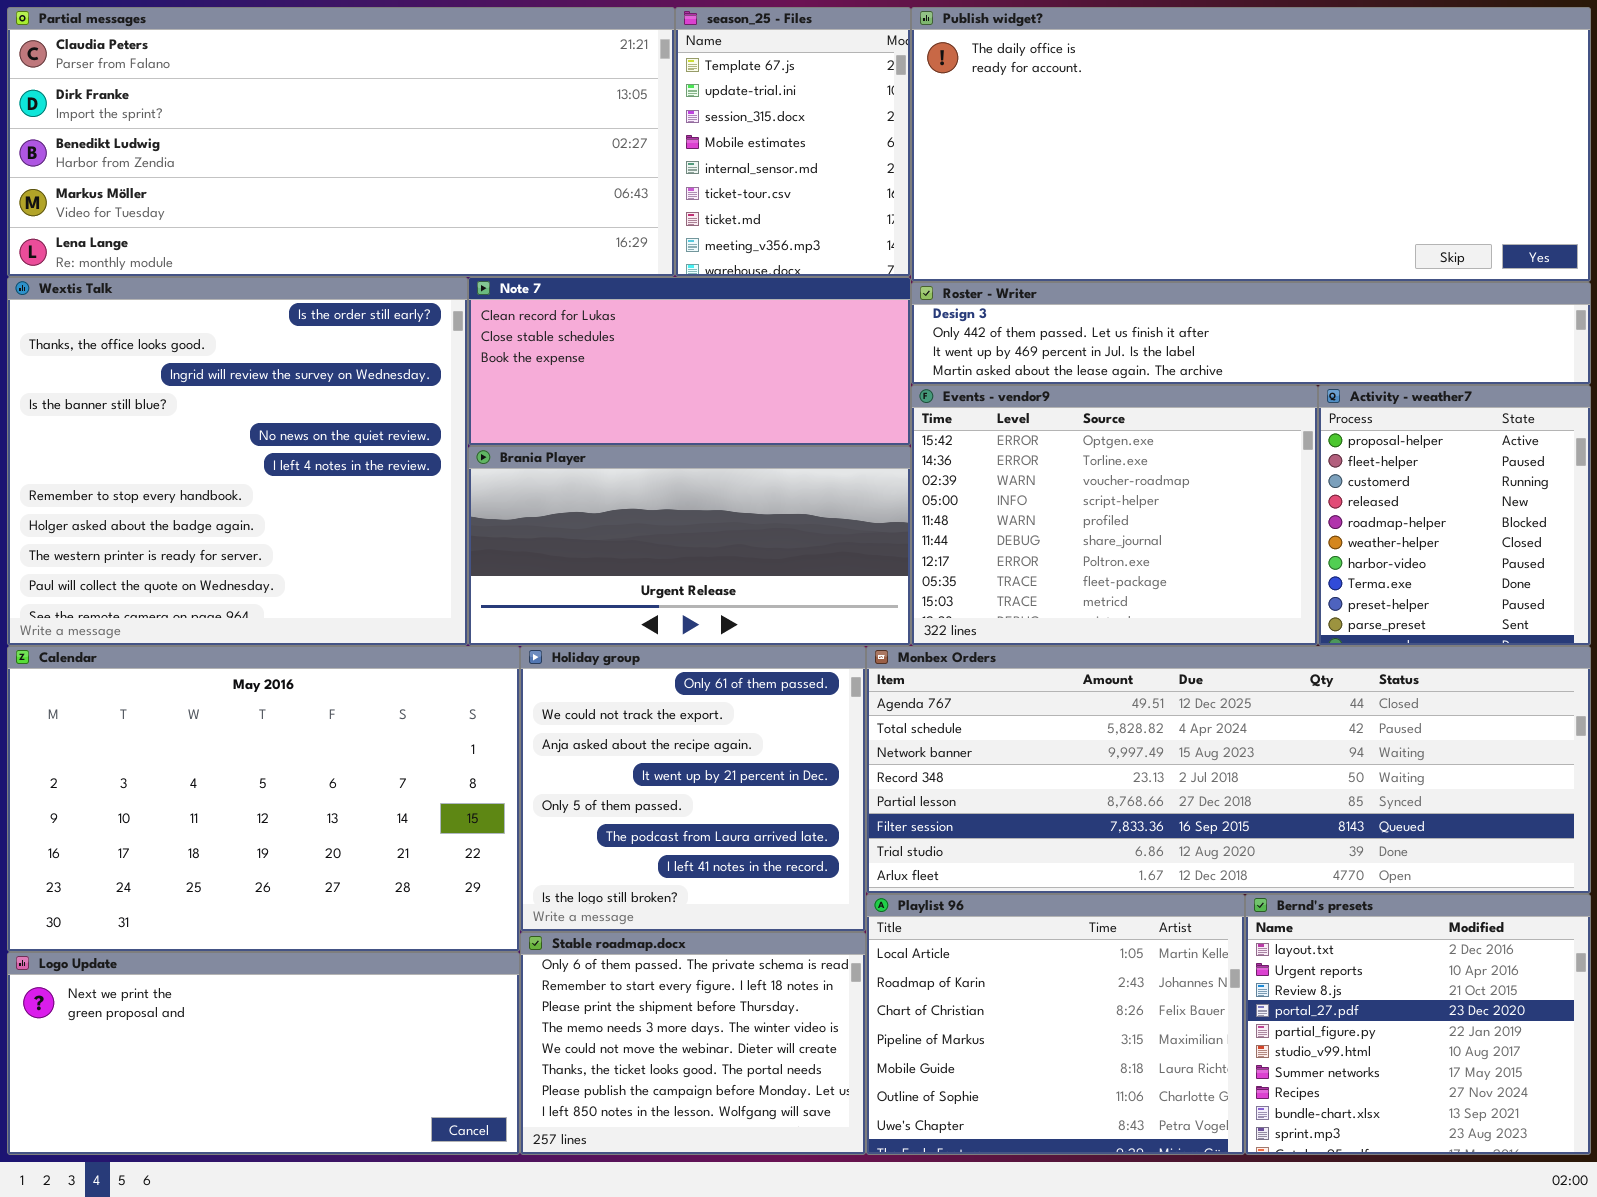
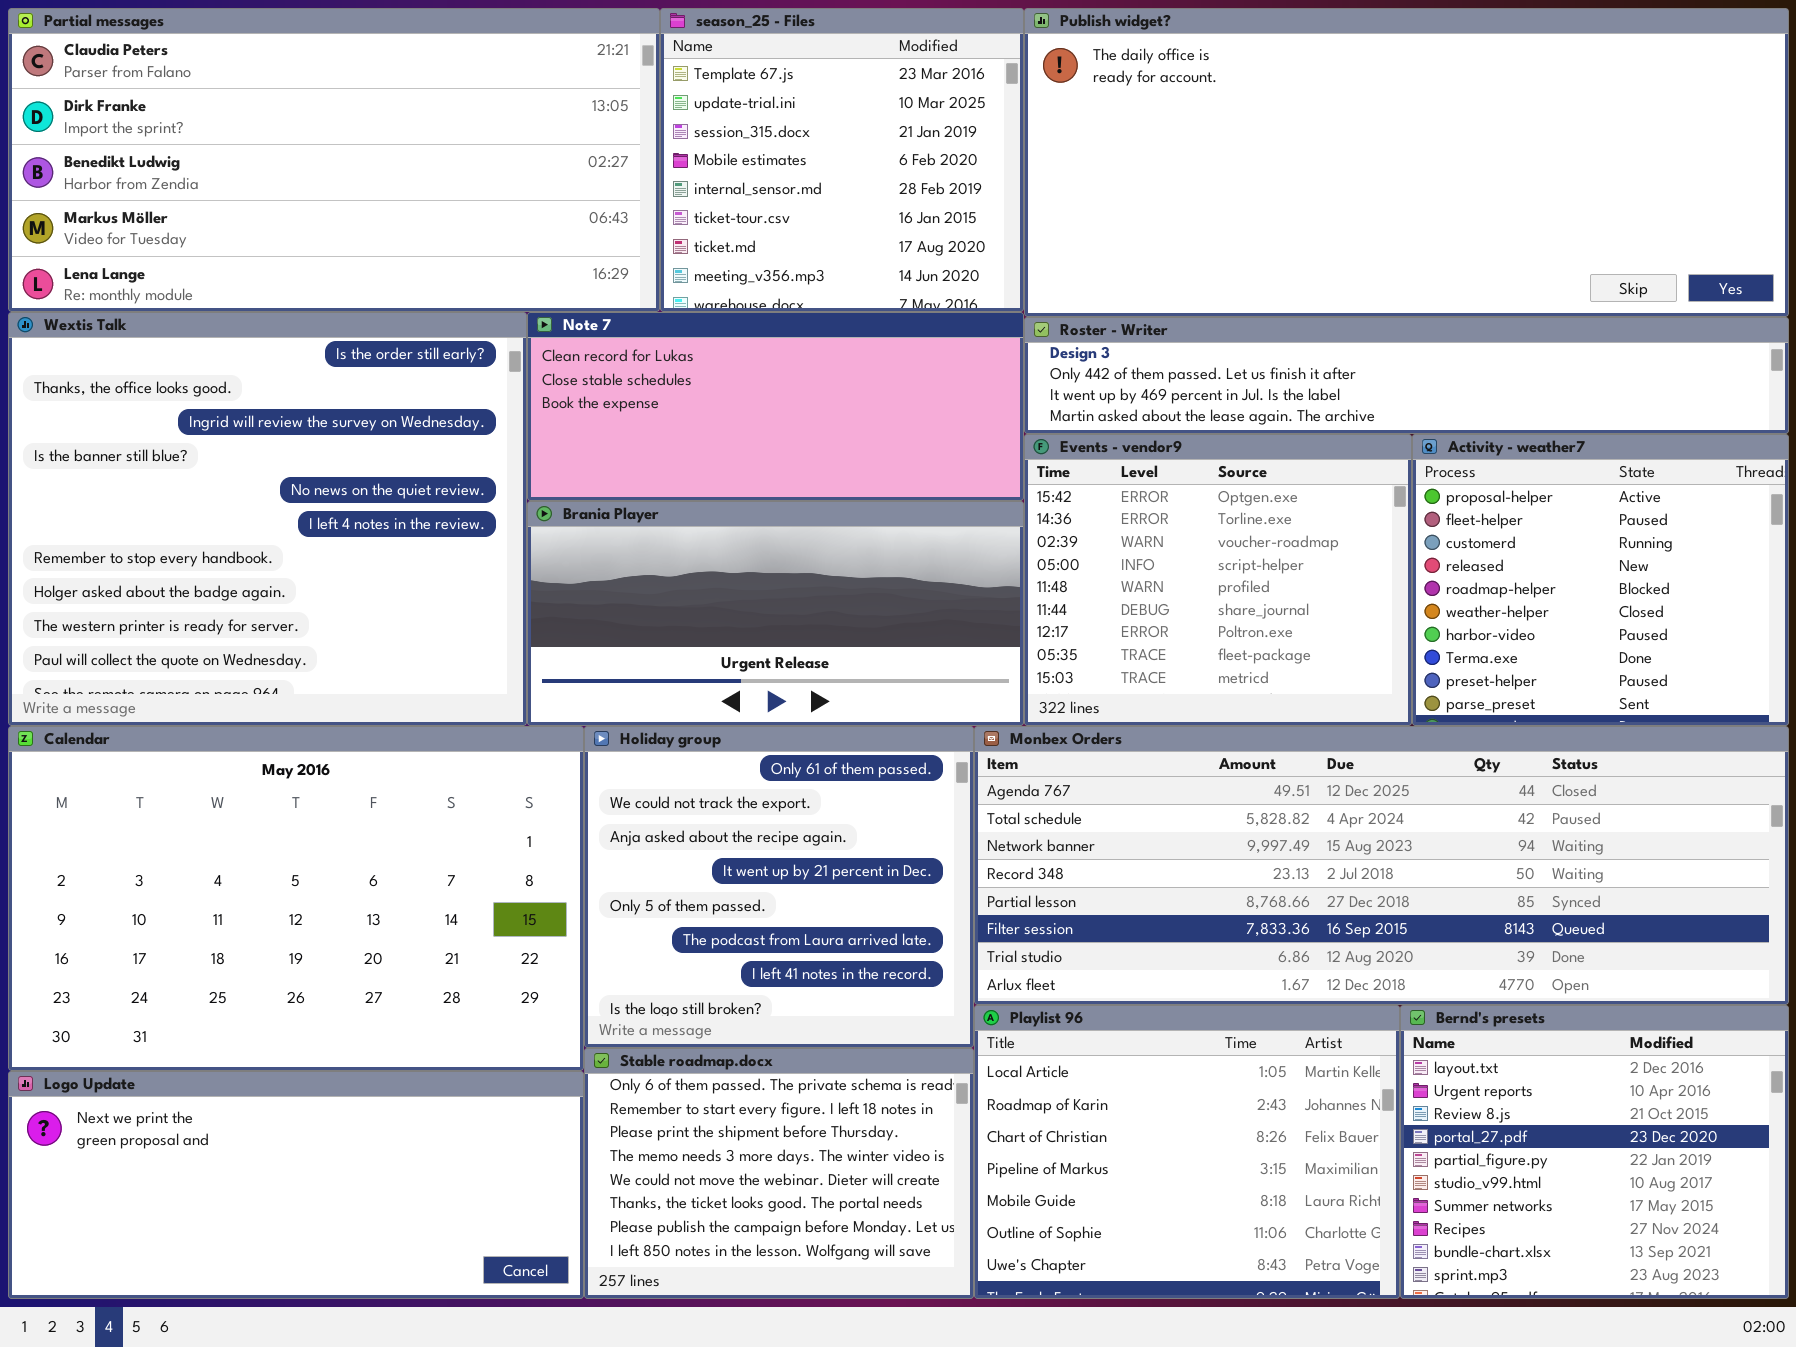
Partial messages: [7,7,675,277] -> [8,8,660,312], resized
season_25 - Files: [675,7,911,277] -> [660,8,1024,312], resized
Events - vendor9: [911,385,1318,646] -> [1024,434,1412,726], resized
Activity - weather7: [1318,385,1591,646] -> [1412,434,1789,726], resized

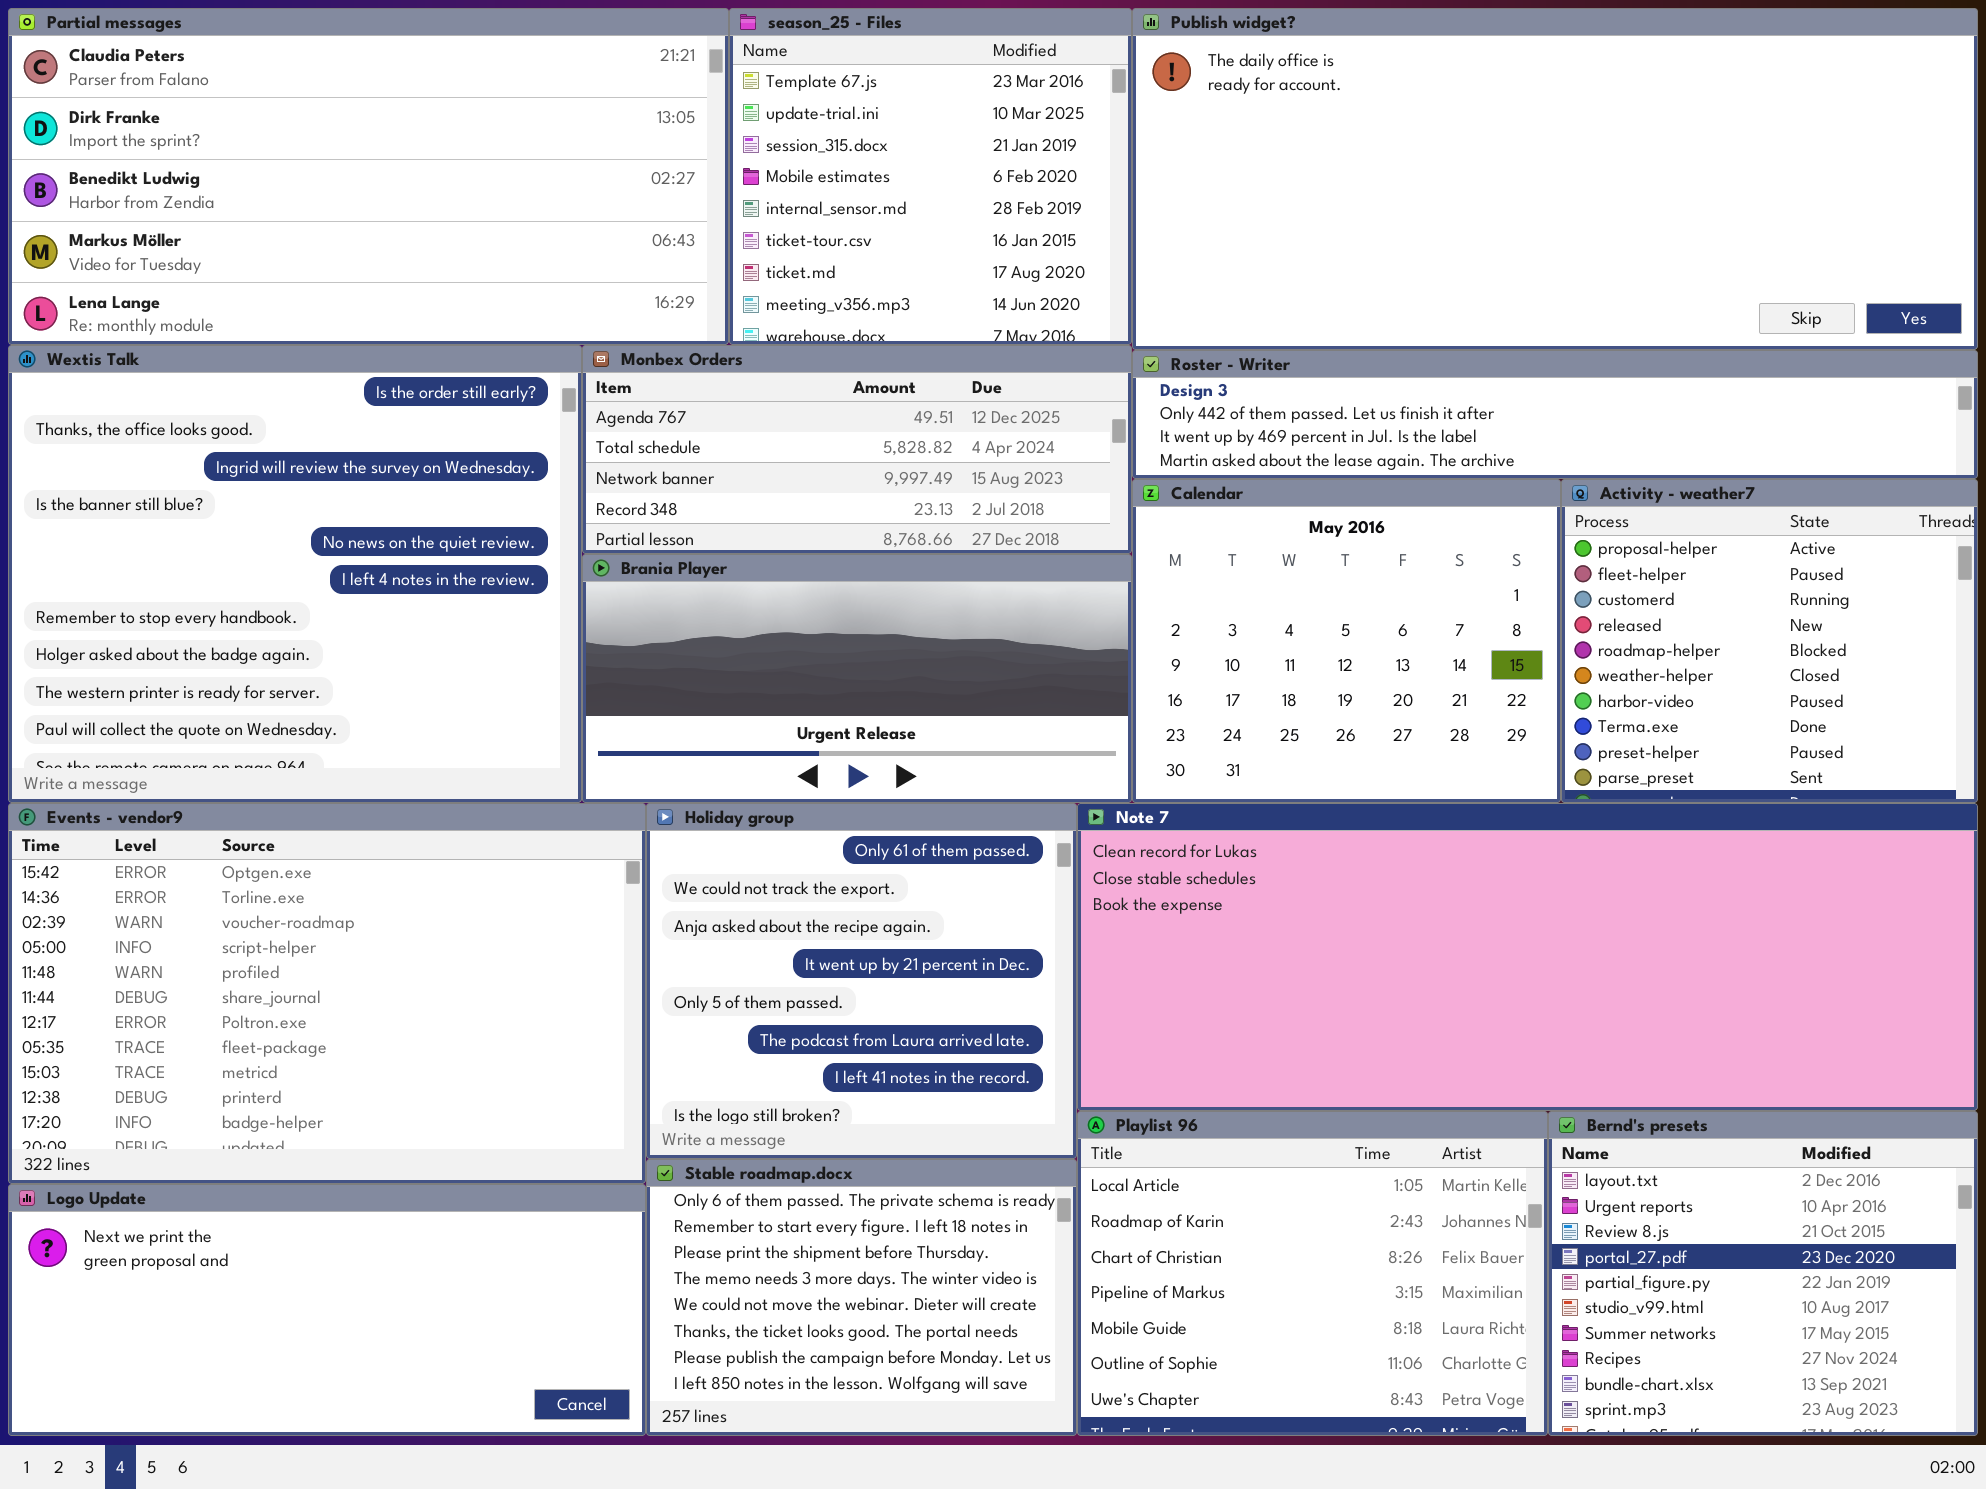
Note 7: [527,312,1024,501] -> [1077,803,1978,1111], moved, resized
Events - vendor9: [1024,434,1412,726] -> [8,803,646,1184], moved, resized
Calendar: [8,726,584,1071] -> [1132,479,1561,803], moved, resized
Monbex Orders: [974,726,1789,1005] -> [582,345,1132,554], moved, resized

